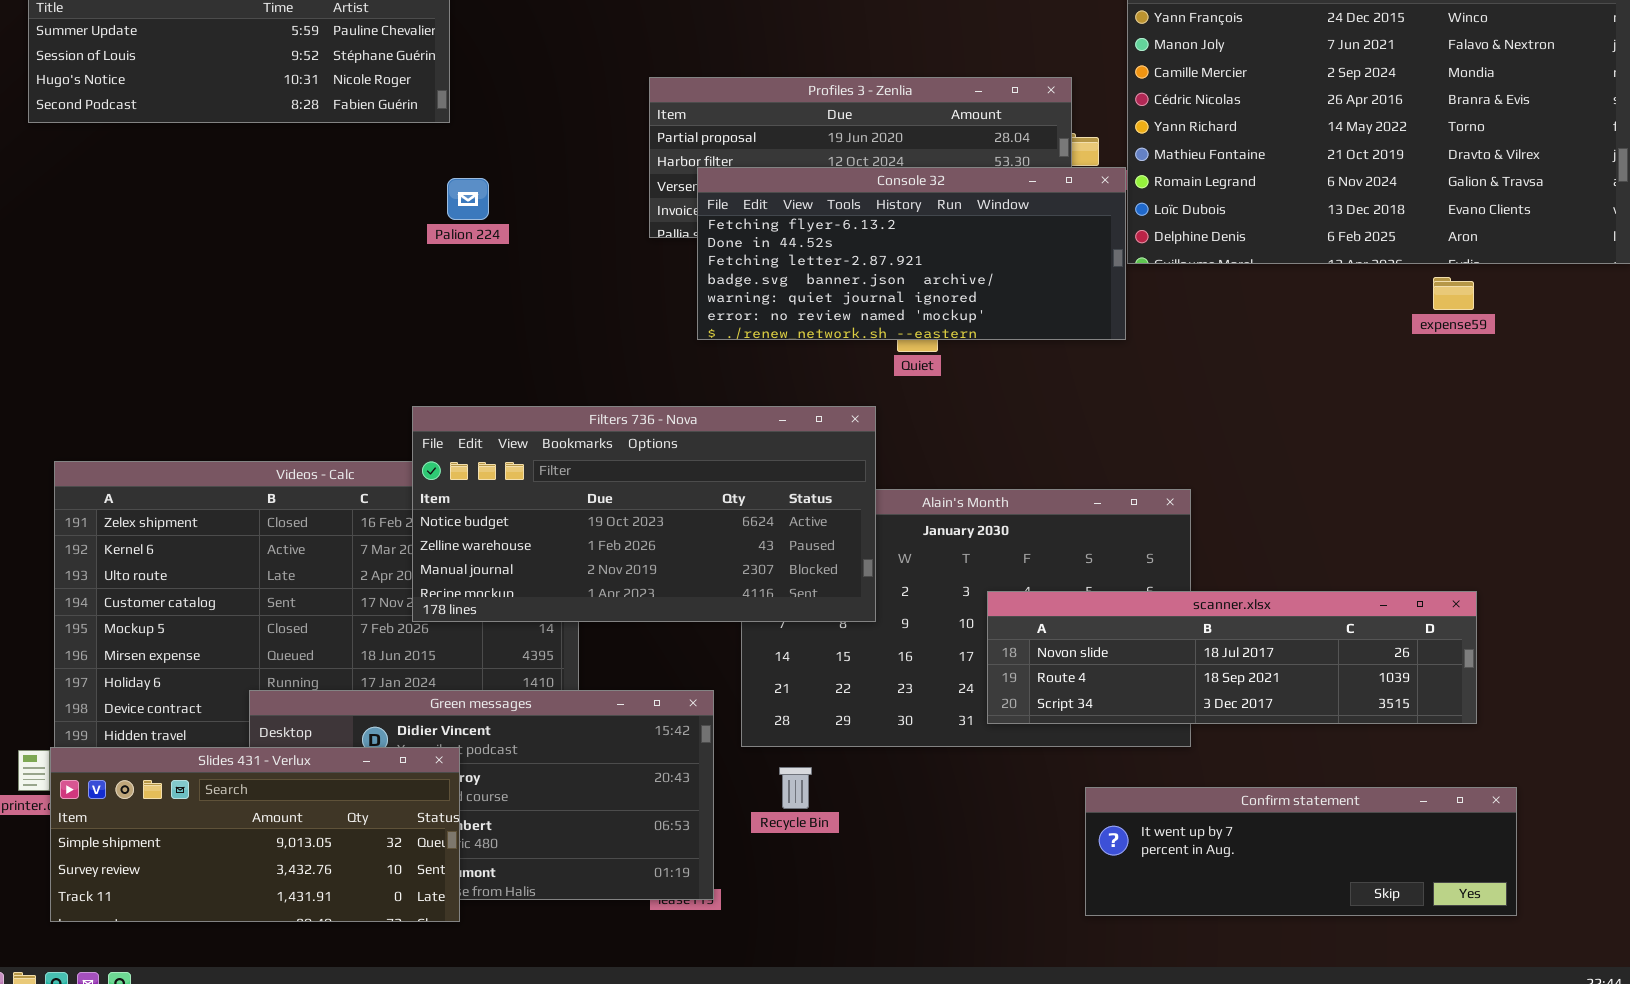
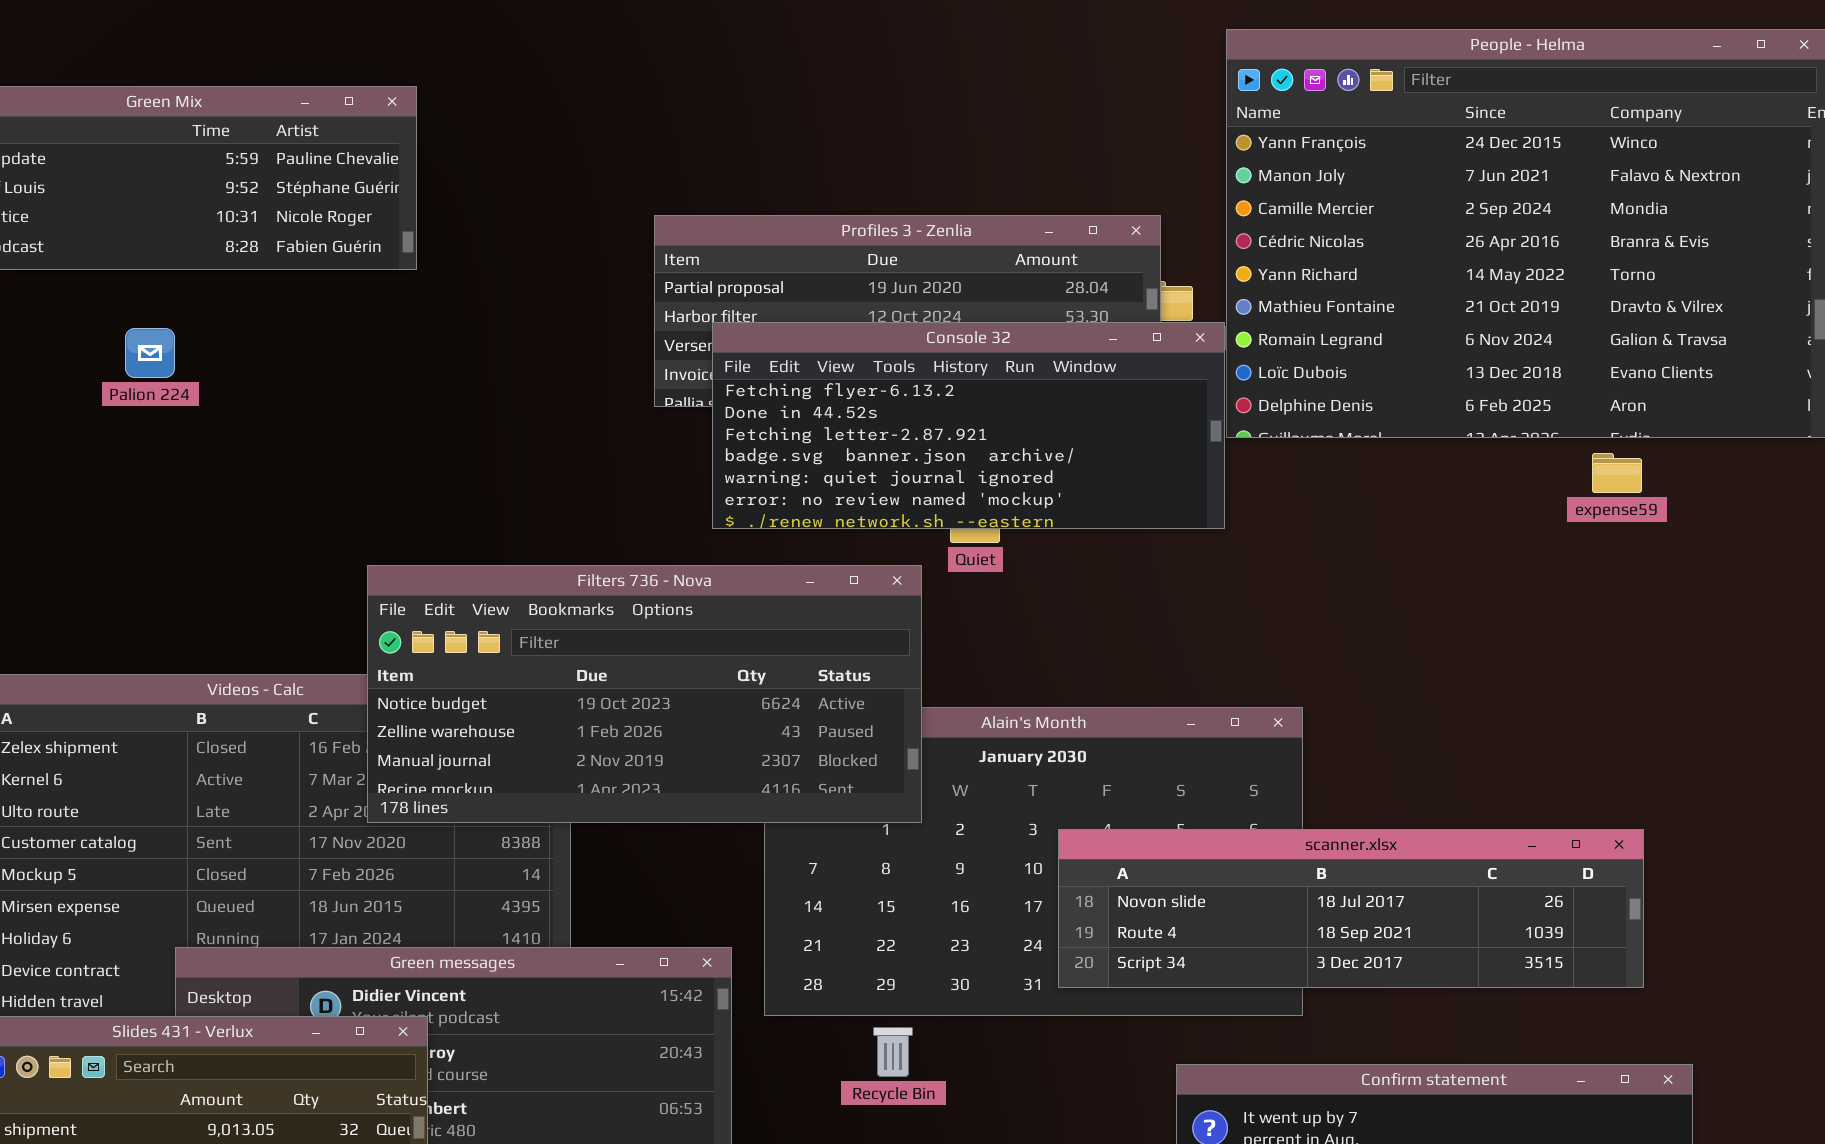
Palion 224: [447,178,489,220] -> [125,328,175,378], moved
Filters 736 - Nova: [412,406,876,622] -> [367,565,922,823], moved
Recycle Bin: [779,767,812,809] -> [873,1027,913,1077], moved

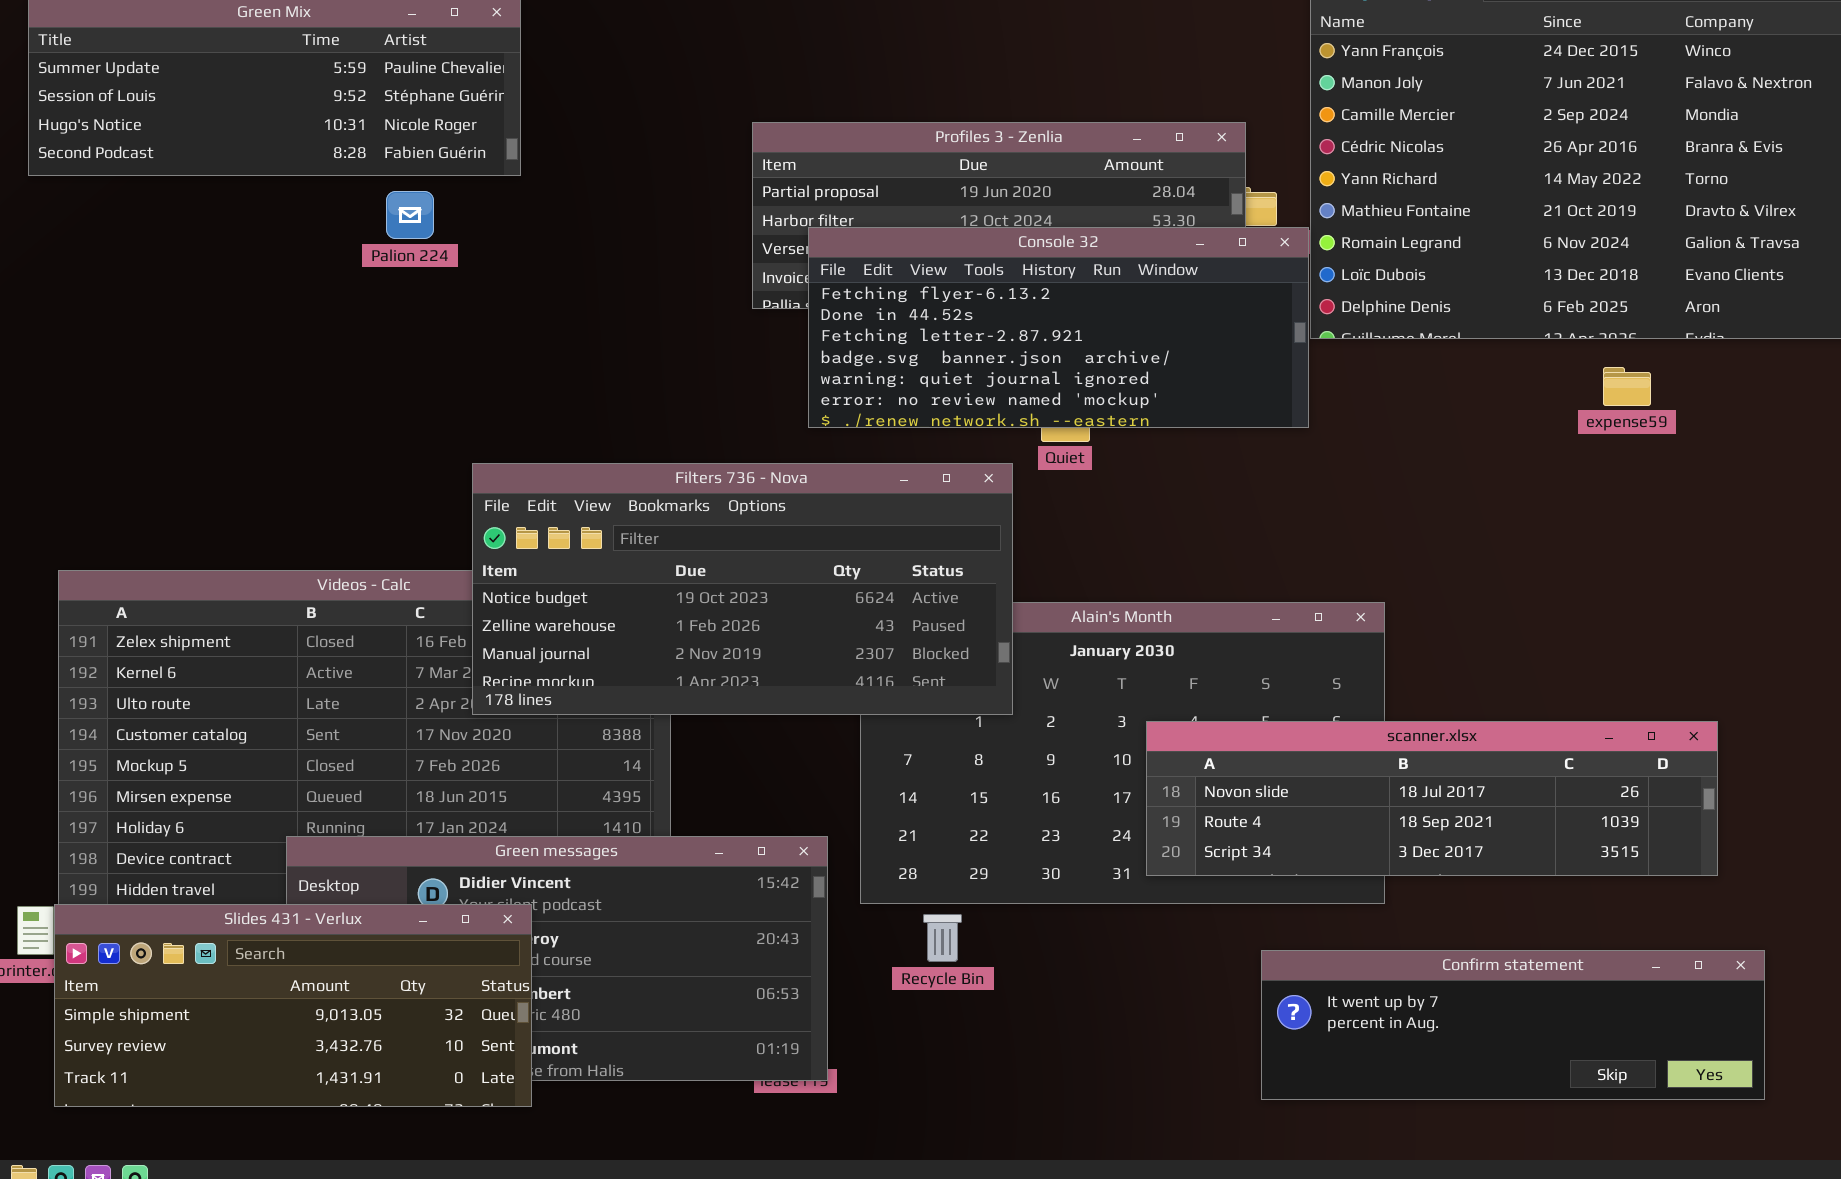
Palion 224: [125,328,175,378] -> [386,191,434,239], moved
expense59: [1592,453,1642,493] -> [1603,367,1651,406], moved
Recycle Bin: [873,1027,913,1077] -> [923,914,962,962], moved

